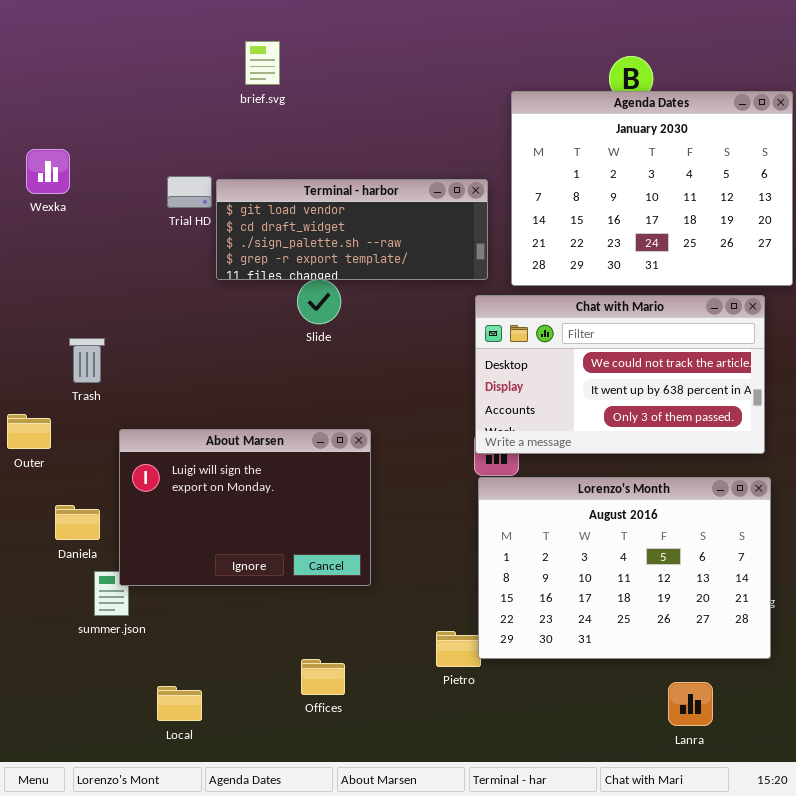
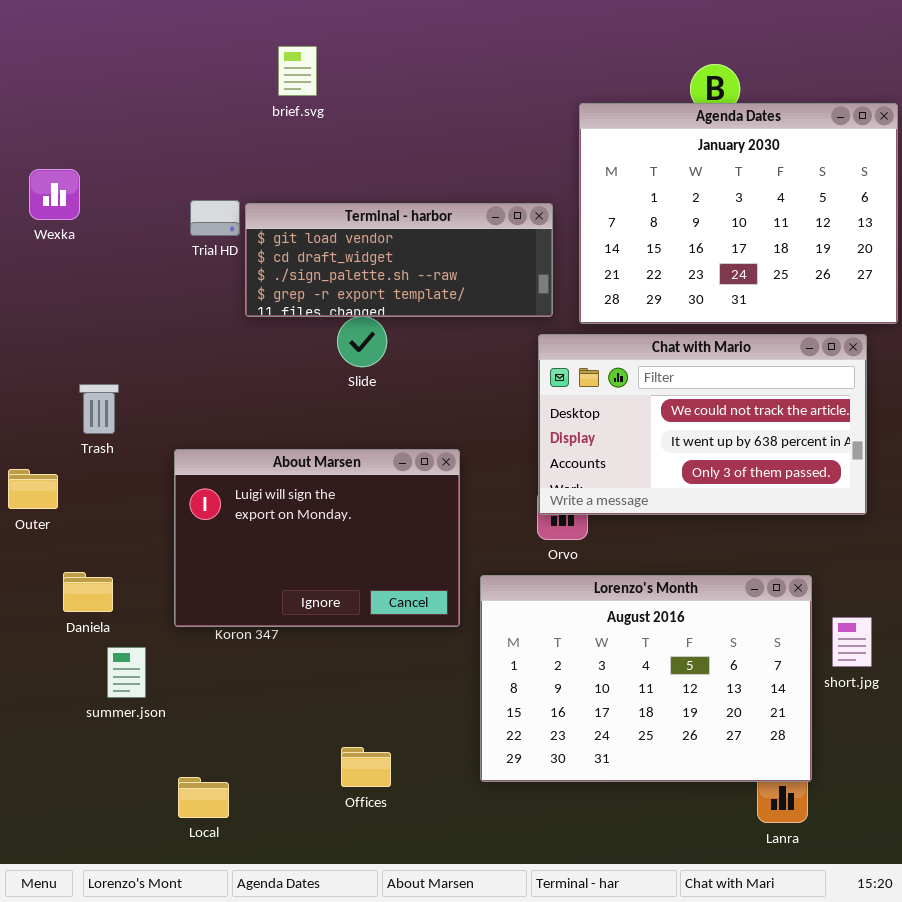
About Marsen: [119,429,371,586] -> [174,449,460,627], moved
Lorenzo's Month: [478,477,771,659] -> [480,575,812,782], moved

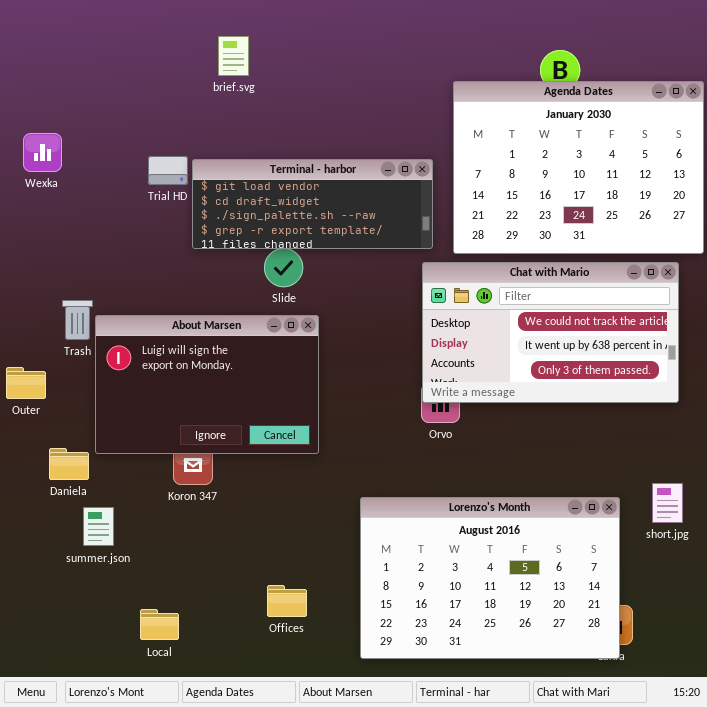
About Marsen: [174,449,460,627] -> [95,315,319,454], moved
Lorenzo's Month: [480,575,812,782] -> [360,497,620,659], moved

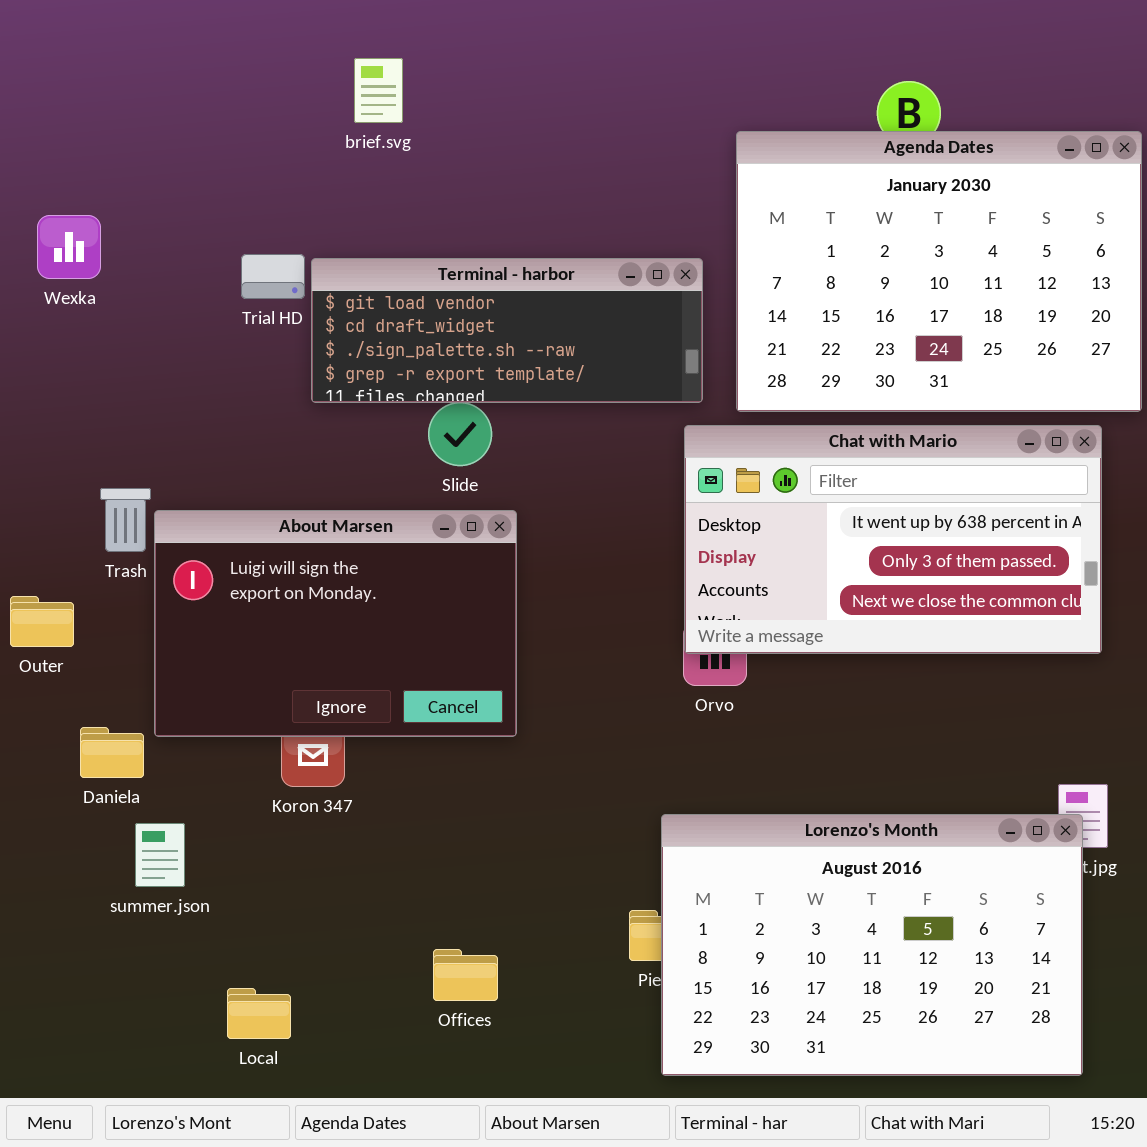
Chat with Mario: [422,262,679,403] -> [684,425,1102,654], scrolled down 1 row
Lorenzo's Month: [360,497,620,659] -> [661,814,1083,1076], moved

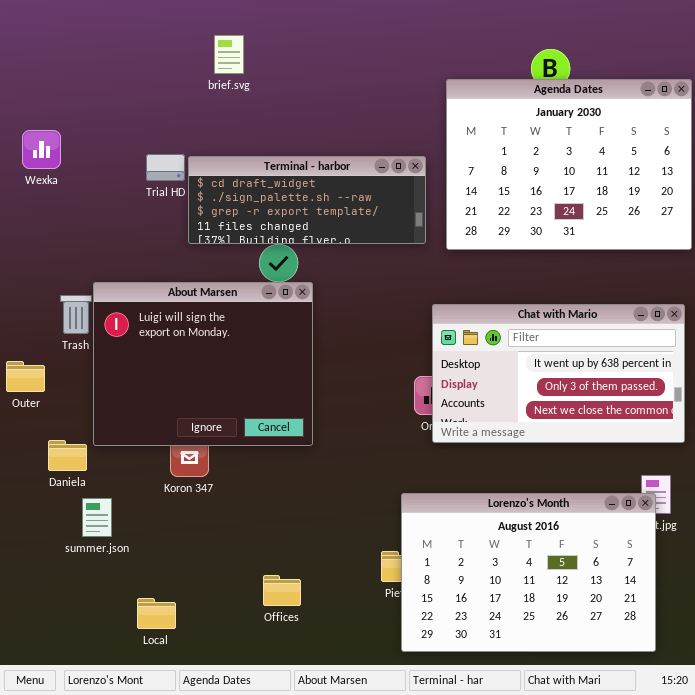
Terminal - harbor: [311,258,703,403] -> [188,156,426,244], scrolled down 1 row
Chat with Mario: [684,425,1102,654] -> [432,304,685,443], moved
About Marsen: [154,510,517,737] -> [93,282,313,446], resized

